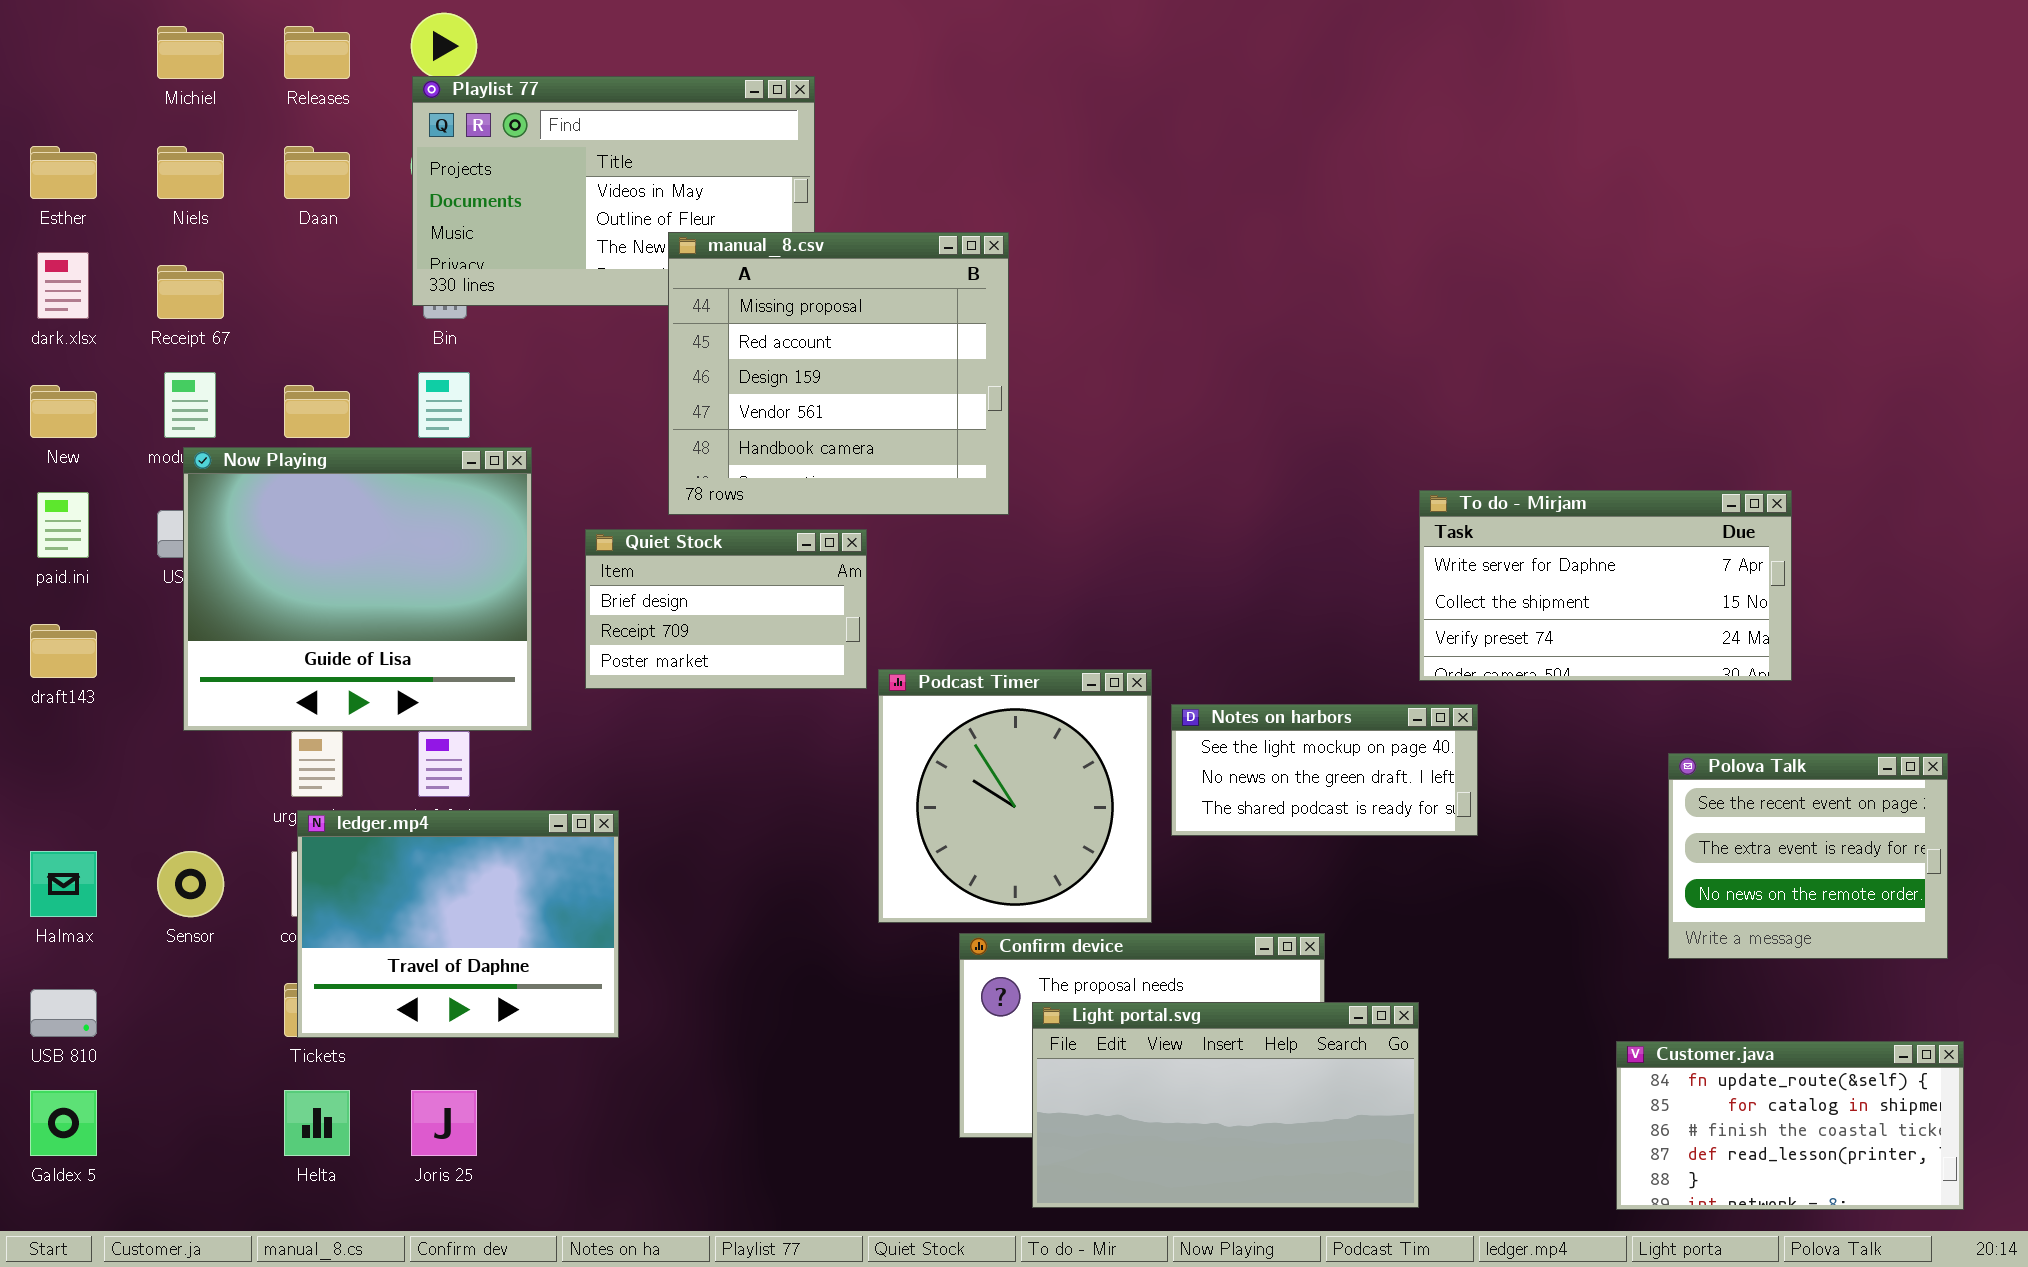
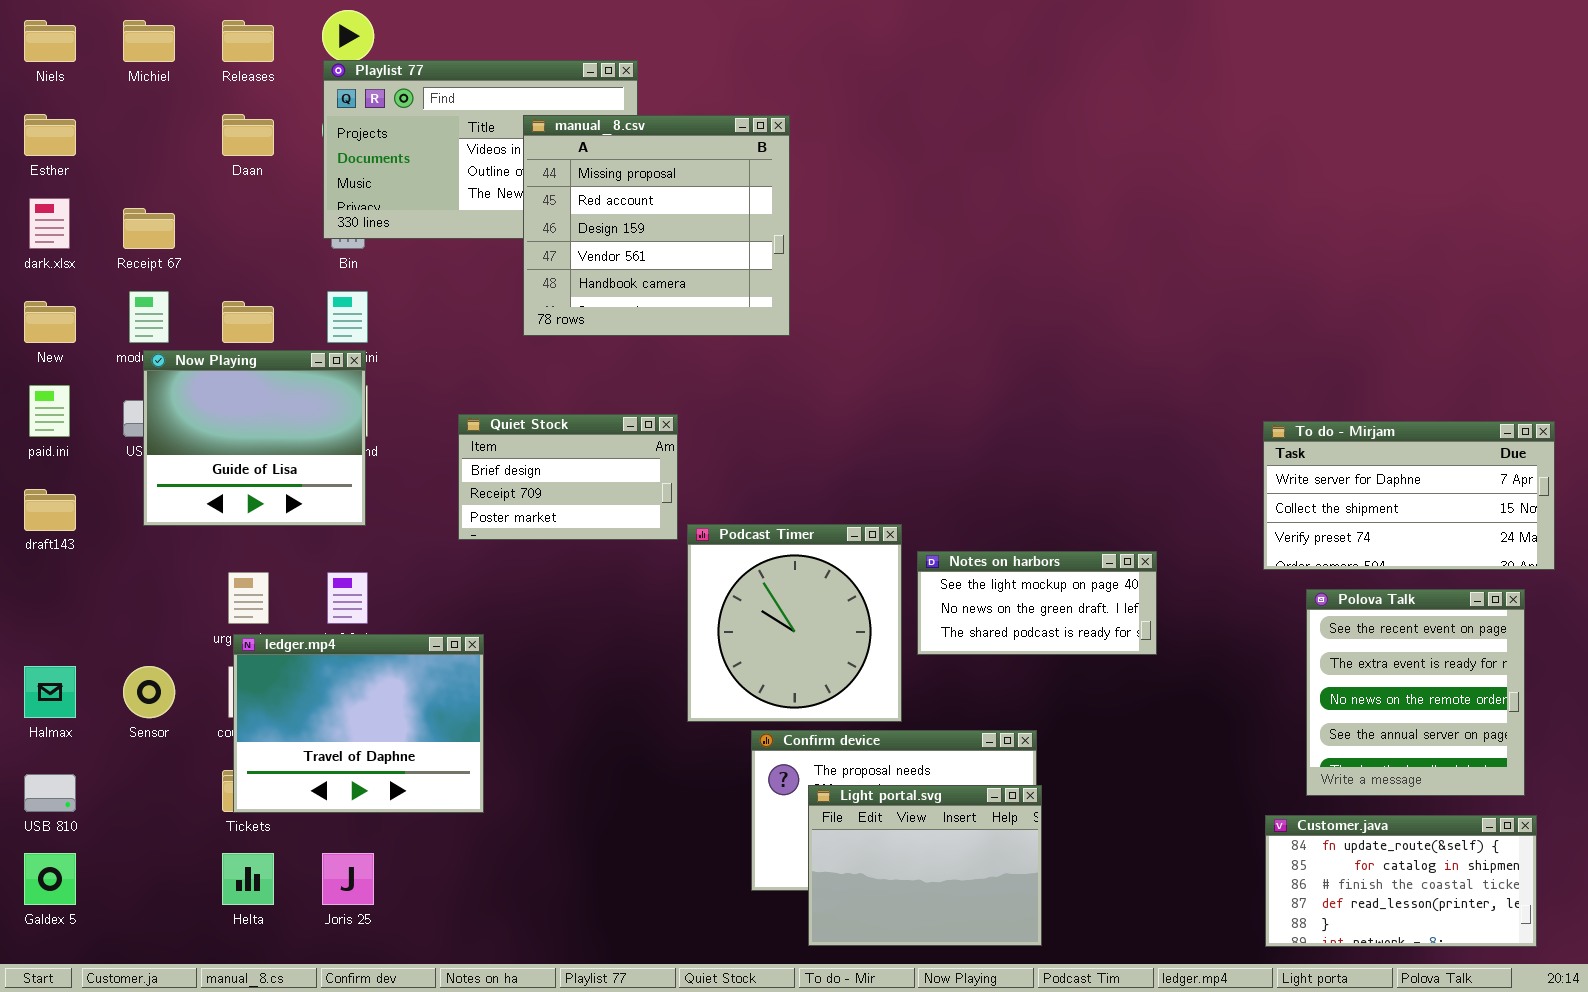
Niels: [157,146,224,199] -> [24,20,76,62], moved
manual_8.csv: [668,232,1009,515] -> [523,115,790,336], moved
Now Playing: [183,447,532,731] -> [143,350,366,526], resized
To do - Mirjam: [1419,490,1792,681] -> [1263,421,1555,570], moved
Polova Talk: [1668,753,1948,959] -> [1306,589,1525,796], resized
Light portal.svg: [1032,1002,1419,1208] -> [808,785,1042,946], resized

